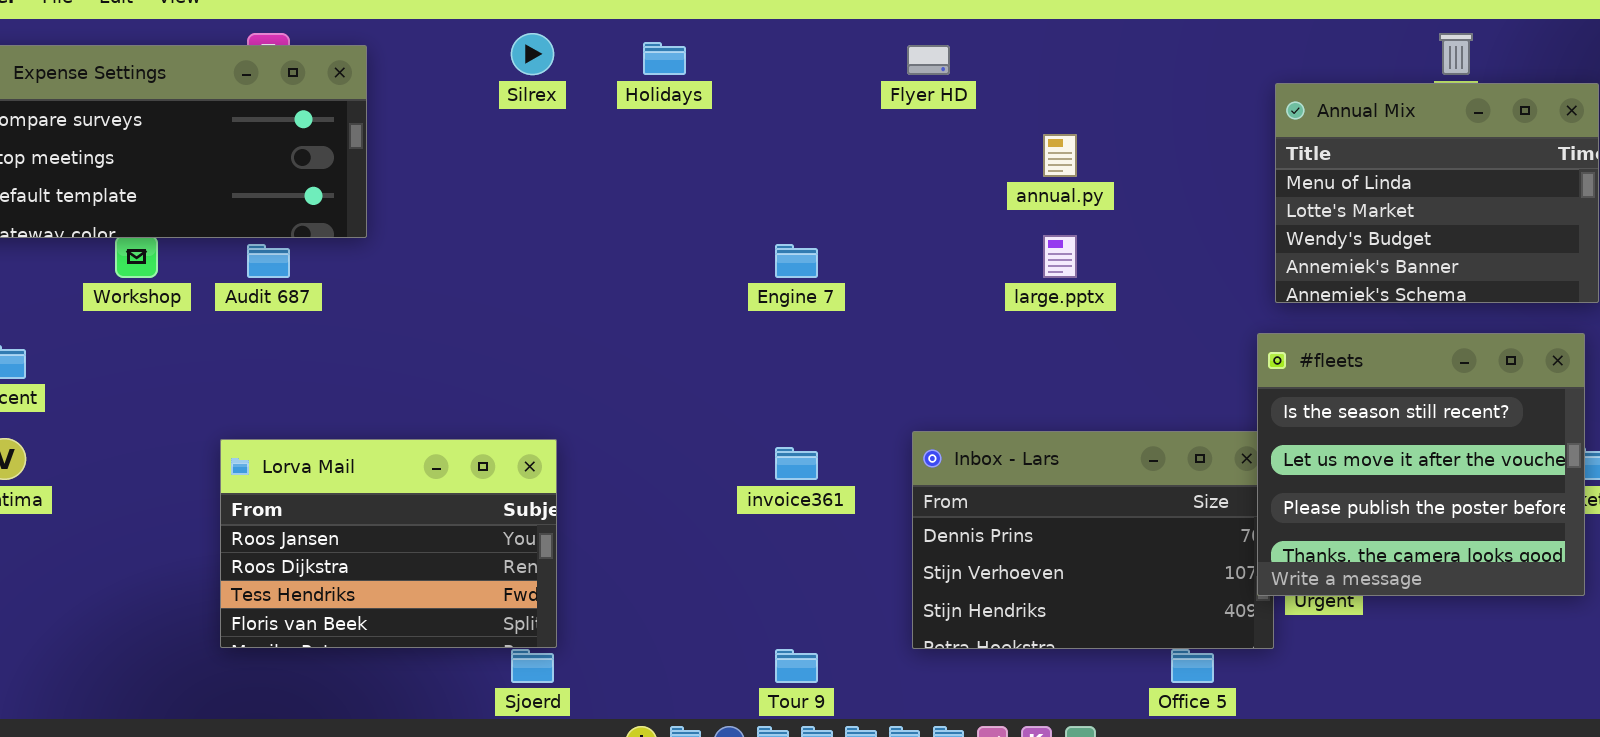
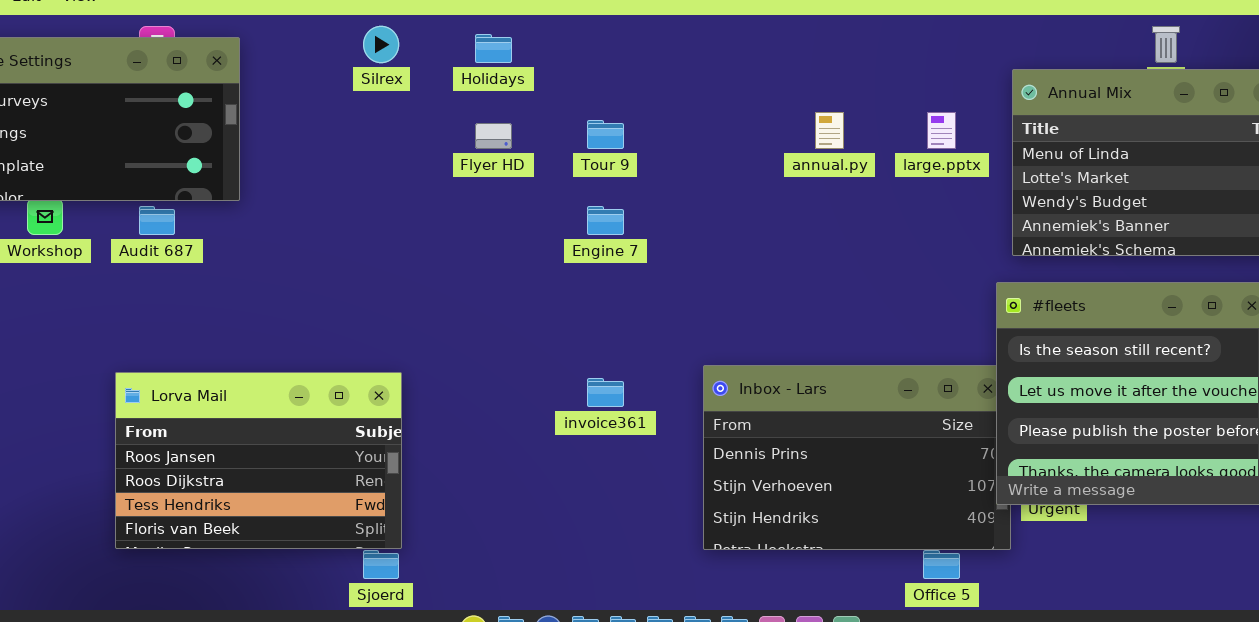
Flyer HD: [907,45,950,75] -> [475,123,512,149], moved
large.pptx: [1043,235,1077,278] -> [927,112,956,149], moved
Tour 9: [775,649,818,683] -> [587,120,624,149], moved

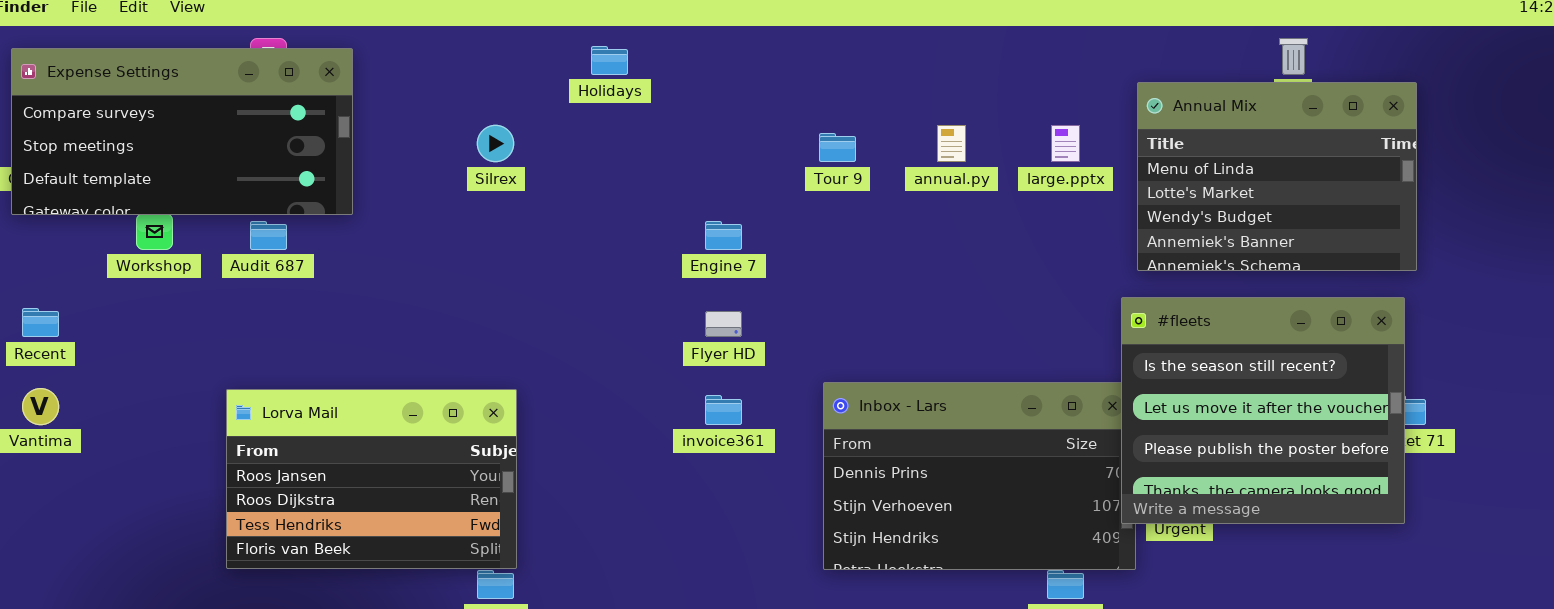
Silrex: [363,26,399,63] -> [477,125,514,162], moved
Tour 9: [587,120,624,149] -> [819,133,856,162], moved
Flyer HD: [475,123,512,149] -> [705,311,742,337], moved

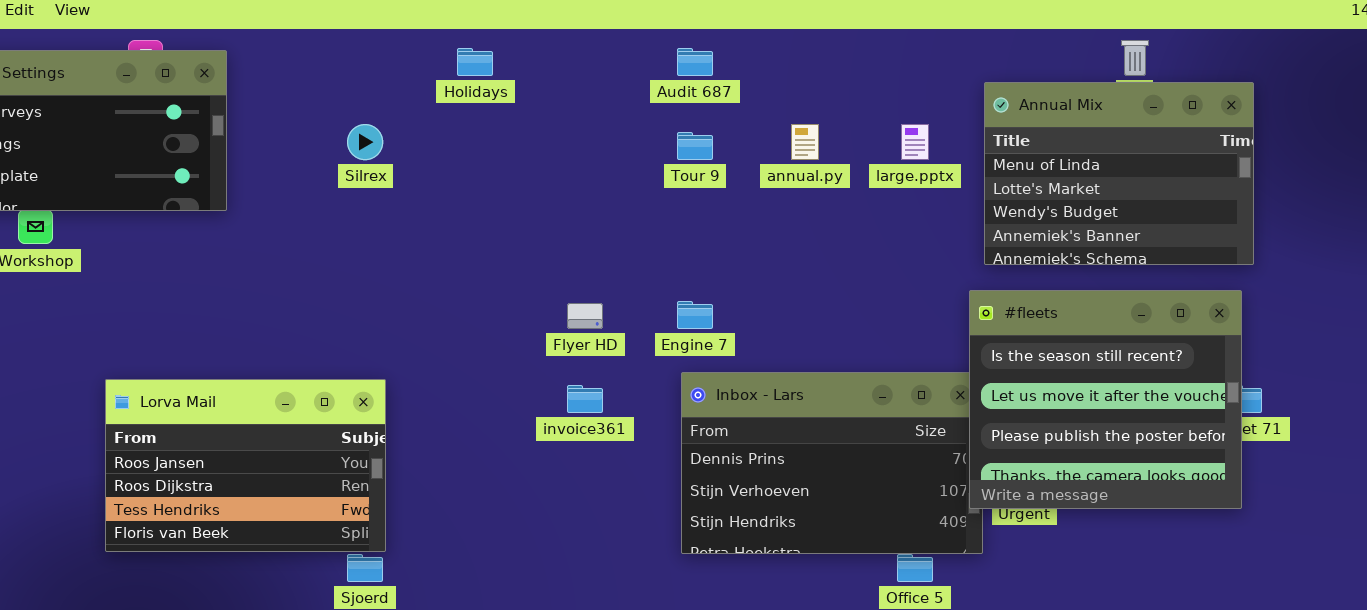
Audit 687: [250,221,287,250] -> [677,48,713,76], moved
Engine 7: [705,221,742,250] -> [677,301,713,329], moved

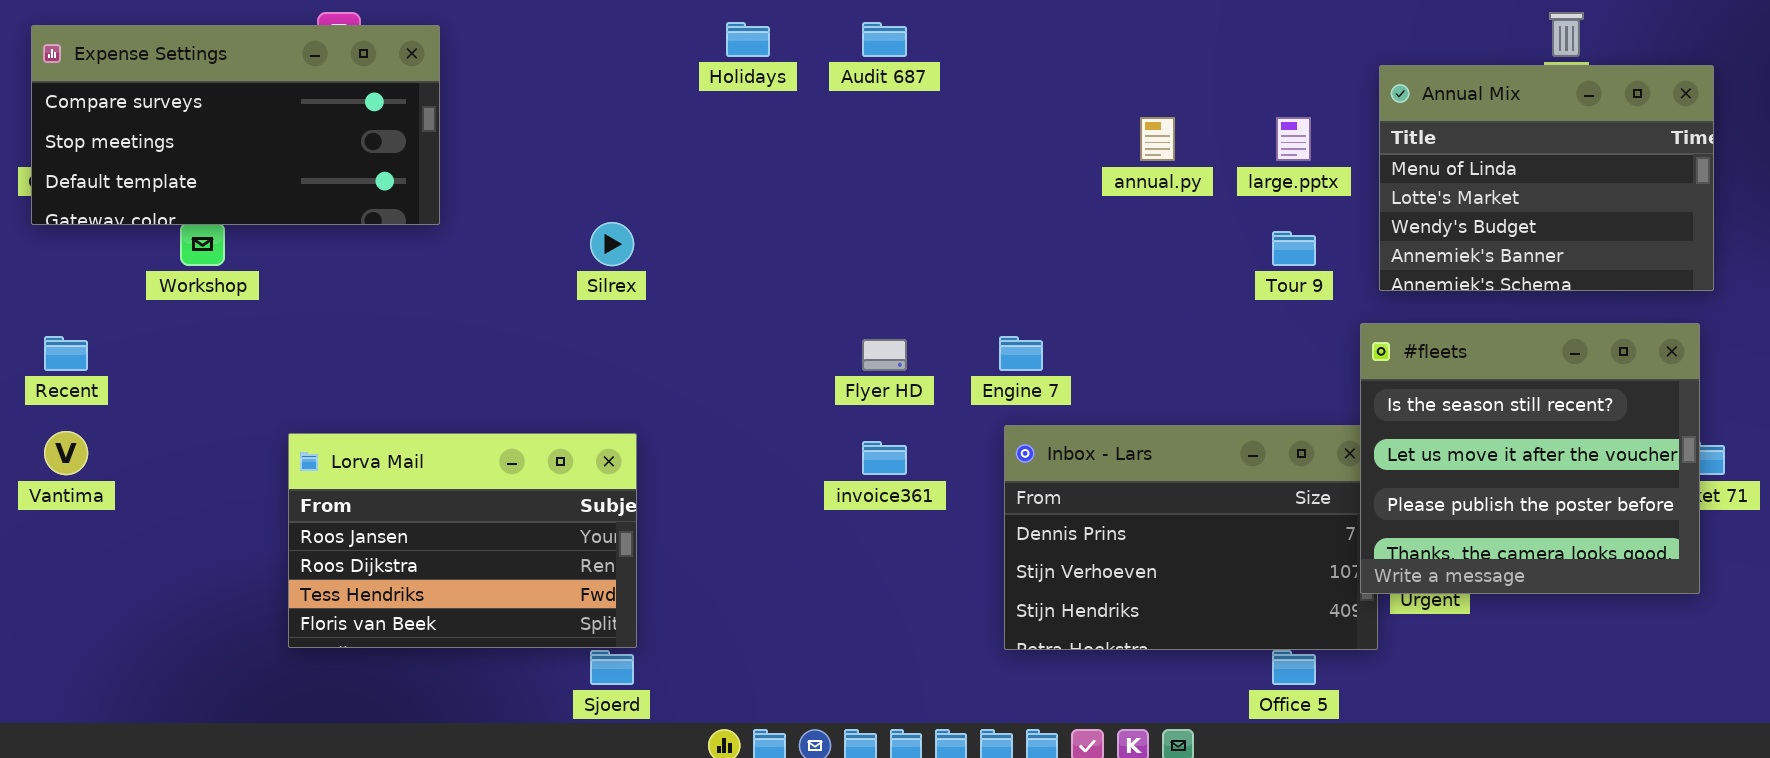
Audit 687: [677,48,713,76] -> [862,22,907,57], moved
Silrex: [347,124,383,160] -> [590,222,634,266], moved
Tour 9: [677,132,713,160] -> [1272,231,1316,266], moved

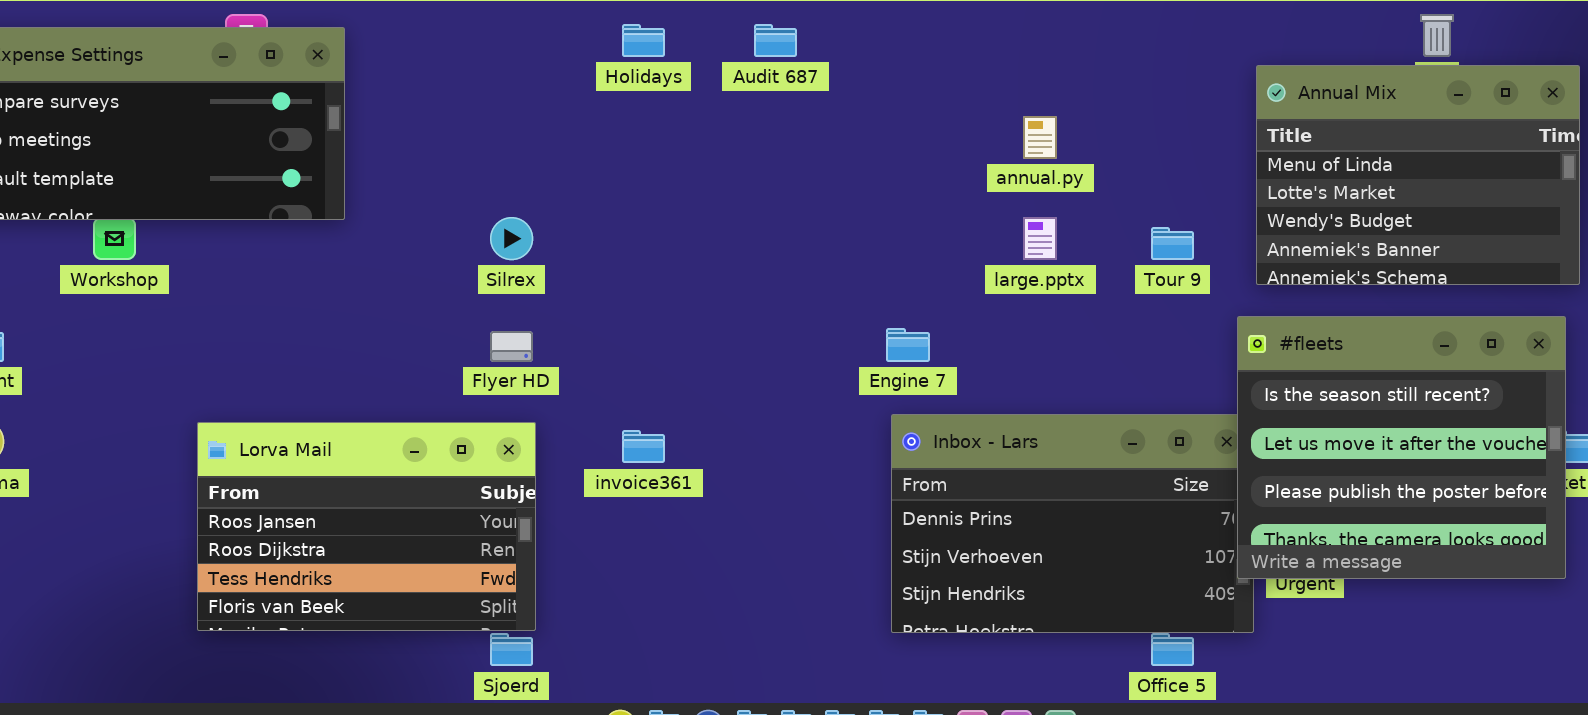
large.pptx: [1276,117,1311,161] -> [1023,217,1057,260], moved
Flyer HD: [862,339,907,371] -> [490,331,533,362], moved
invoice361: [862,441,907,475] -> [622,430,665,463], moved

